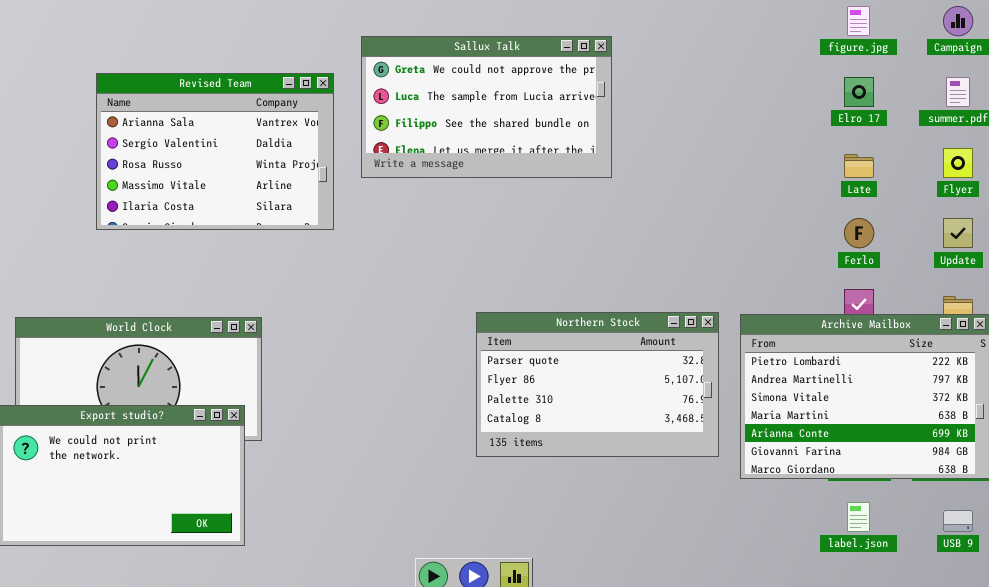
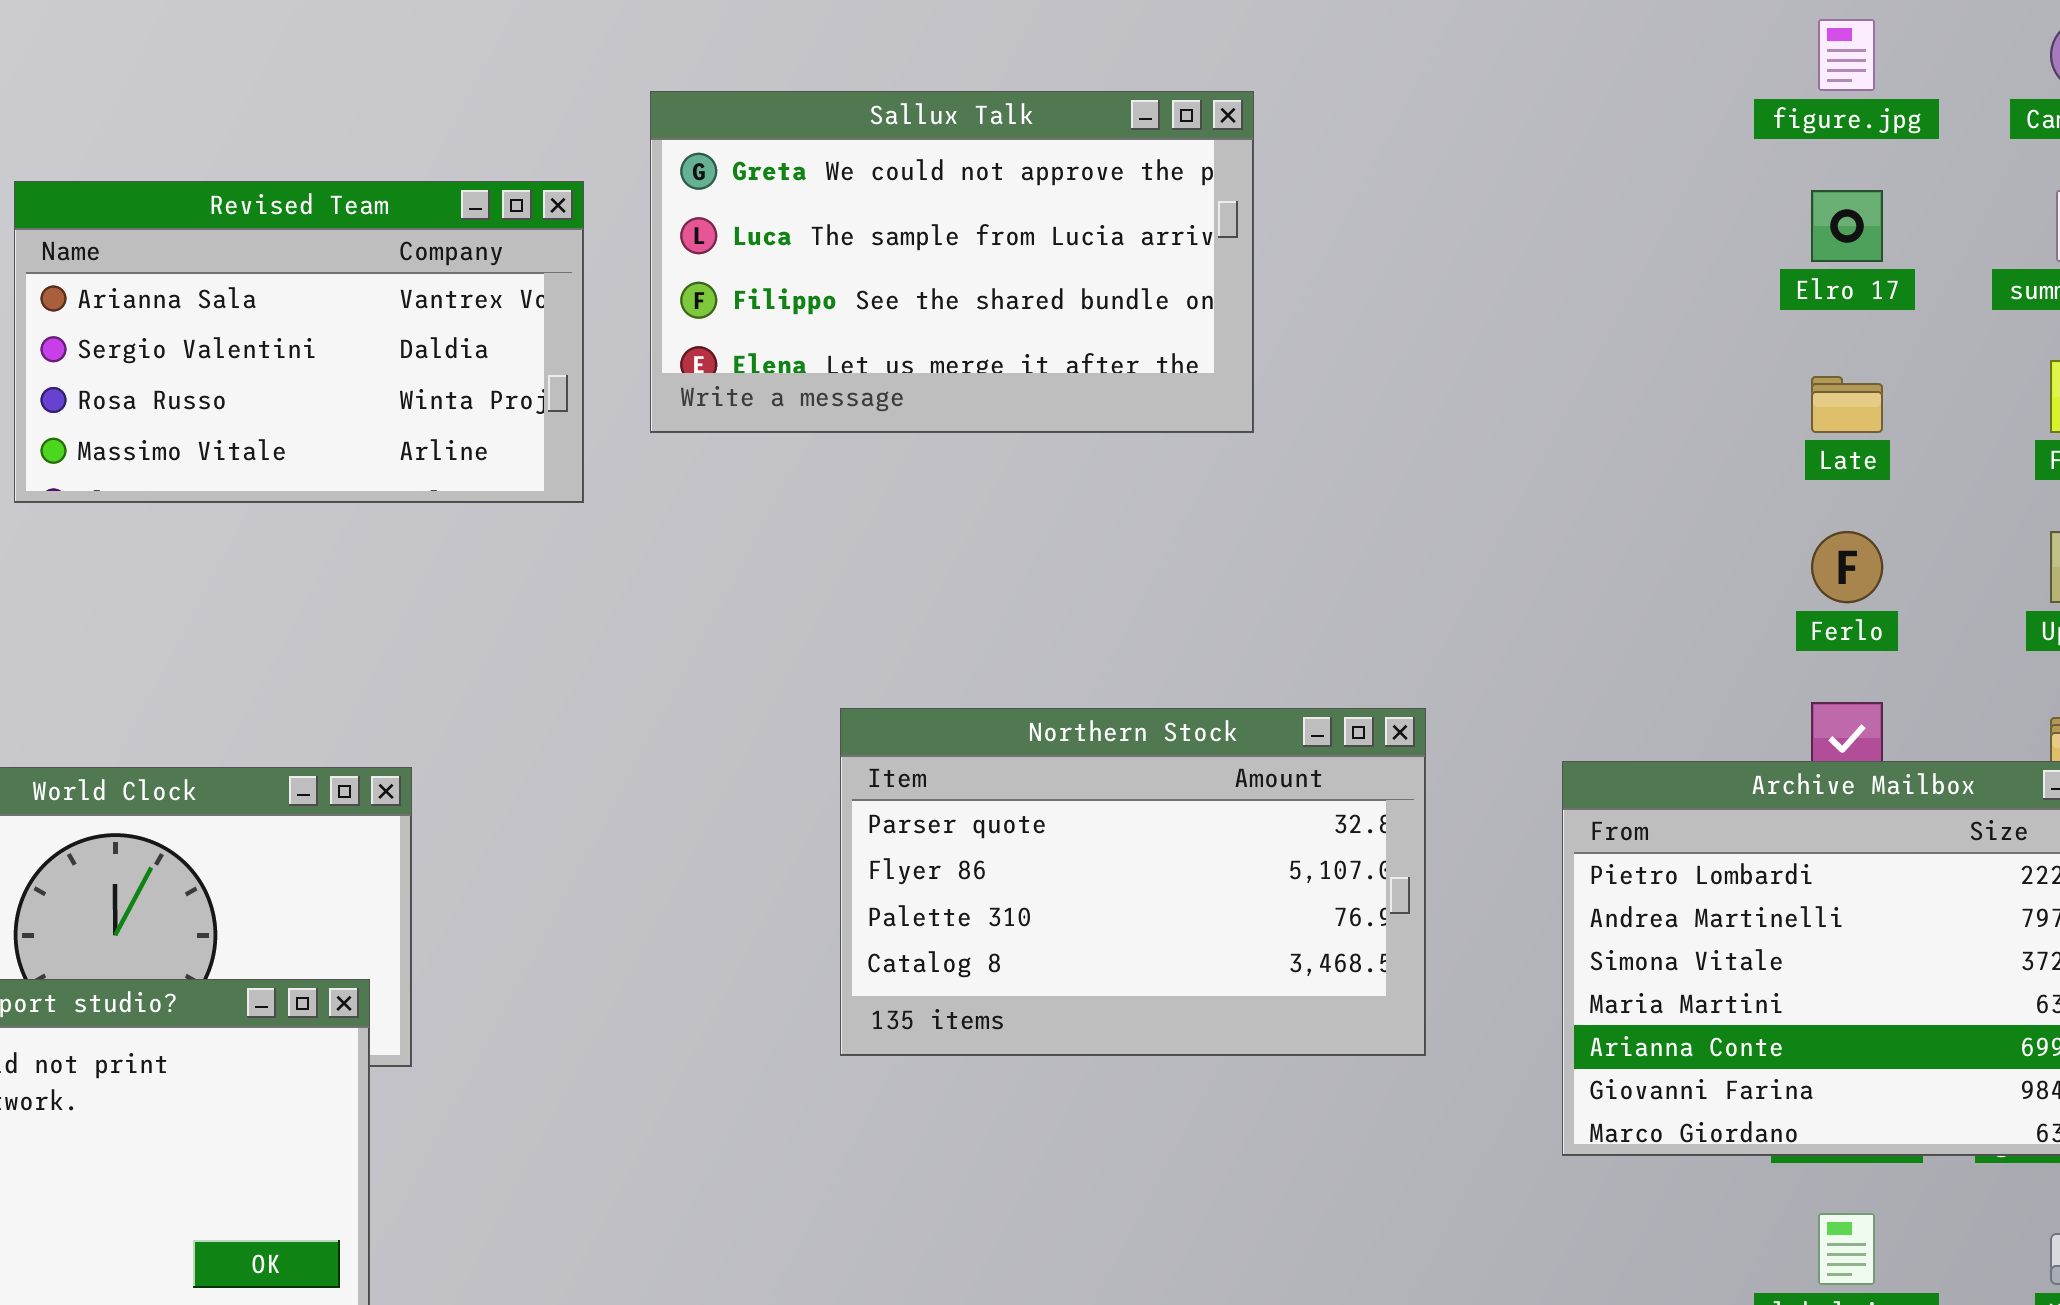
Revised Team: [96,73,334,230] -> [14,181,584,503], resized
Northern Stock: [476,312,719,457] -> [840,708,1426,1056], moved

